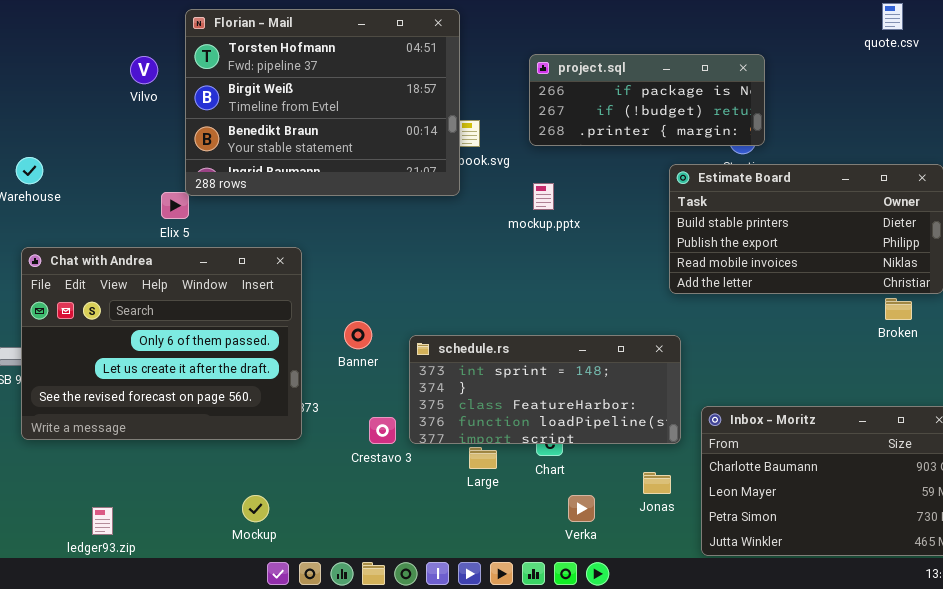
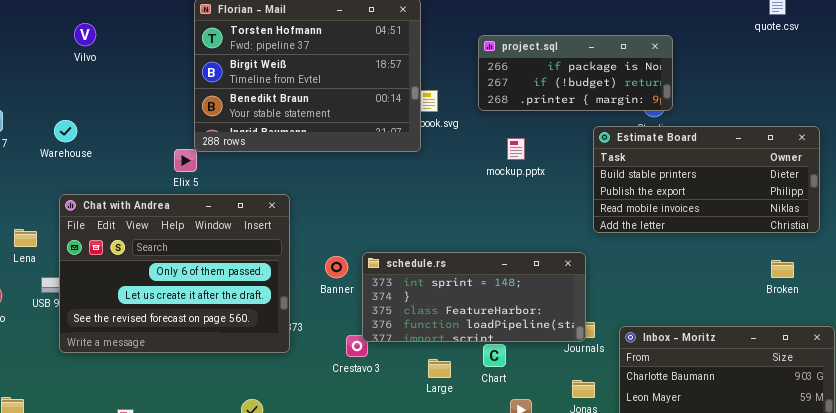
Vilvo: [130,56,158,84] -> [74,23,96,46], moved
mockup.pptx: [533,183,554,210] -> [507,138,525,160], moved
Broken: [885,298,912,320] -> [771,260,794,278], moved
schedule.rs: [409,335,681,444] -> [362,252,586,342], moved

